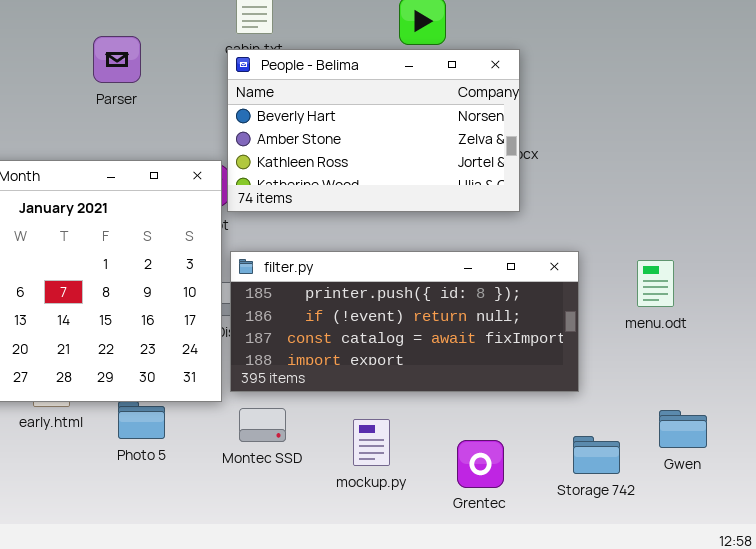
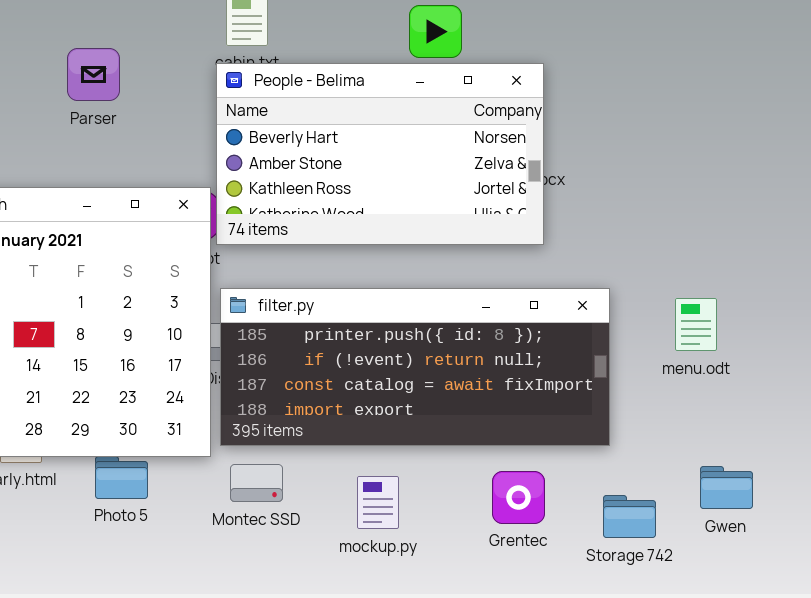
Grentec: [457,440,504,488] -> [492,471,545,524], moved

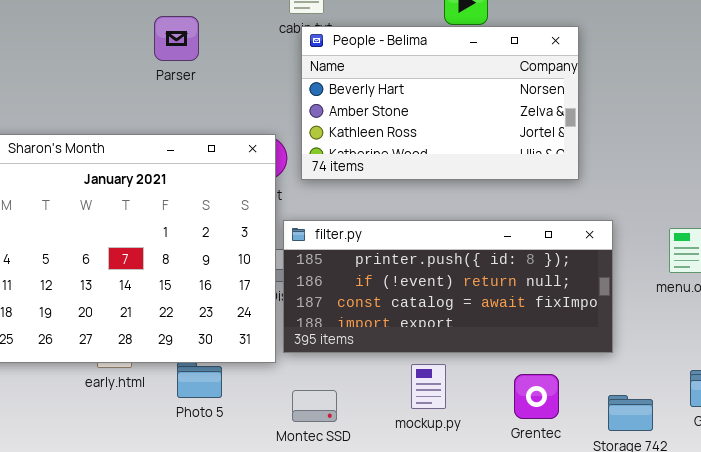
People - Belima: [216,63,544,245] -> [301,26,579,180], moved
Montec SSD: [230,464,283,502] -> [292,390,337,422], moved
mockup.py: [357,476,399,529] -> [411,364,446,409], moved

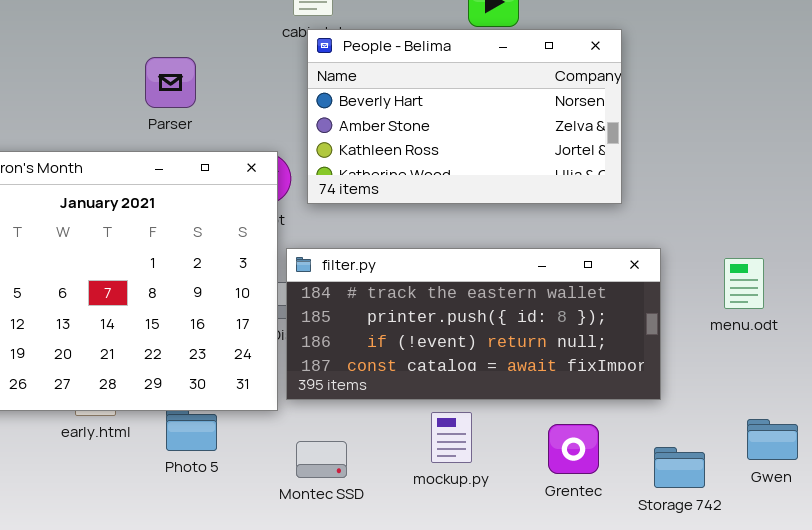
Parser: [154,16,199,61] -> [145,57,196,108], moved
filter.py: [283,220,613,353] -> [286,248,661,400], scrolled up 1 row

